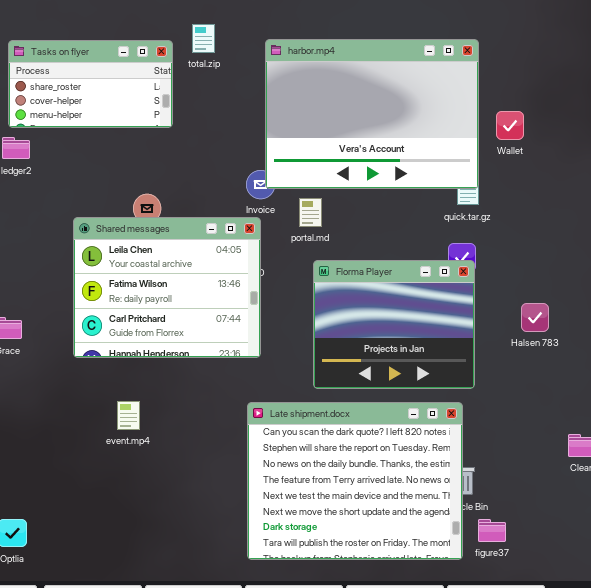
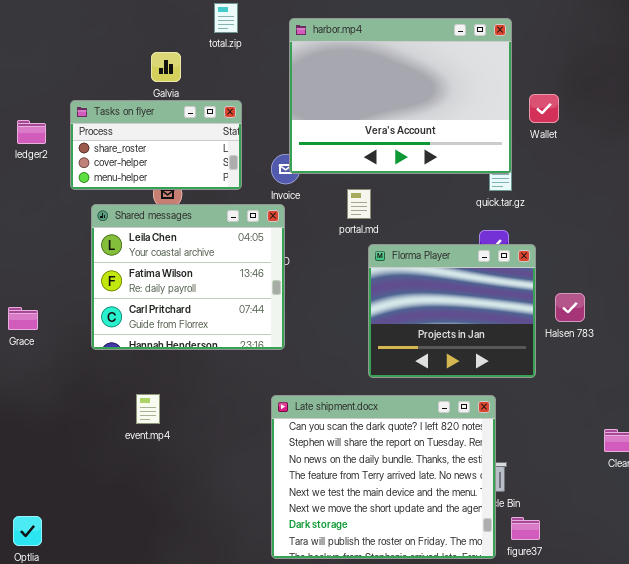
Tasks on flyer: [8,40,173,128] -> [70,100,242,190], moved
portal.md: [299,198,322,227] -> [347,189,371,219], moved
Florma Player: [313,260,475,389] -> [368,244,536,378], moved

